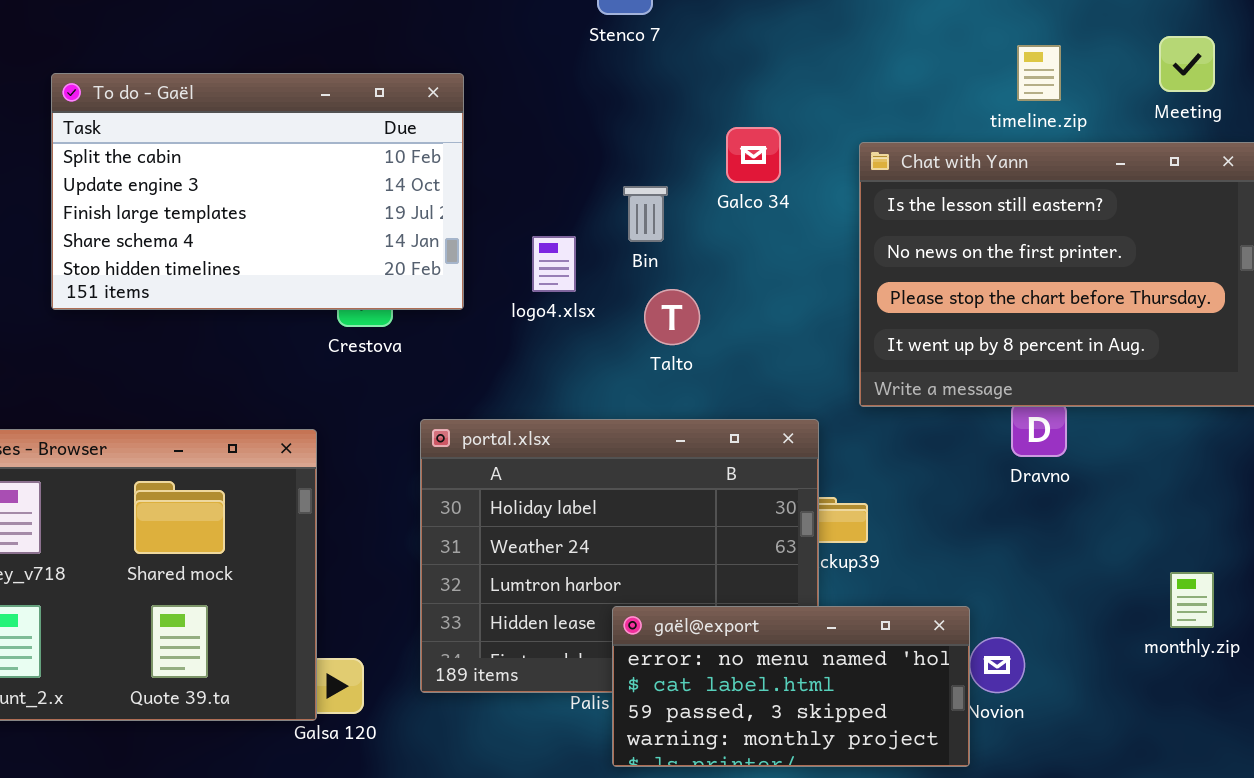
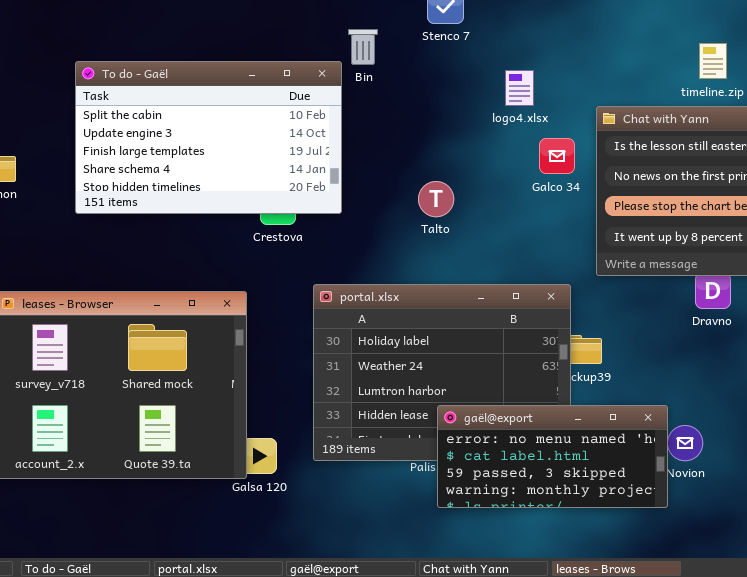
Galco 34: [726,127,781,183] -> [539,138,575,174], moved
Bin: [623,186,668,242] -> [348,29,378,65], moved
logo4.xlsx: [532,236,576,292] -> [505,70,534,106], moved
Talto: [644,289,700,345] -> [418,181,454,217], moved

